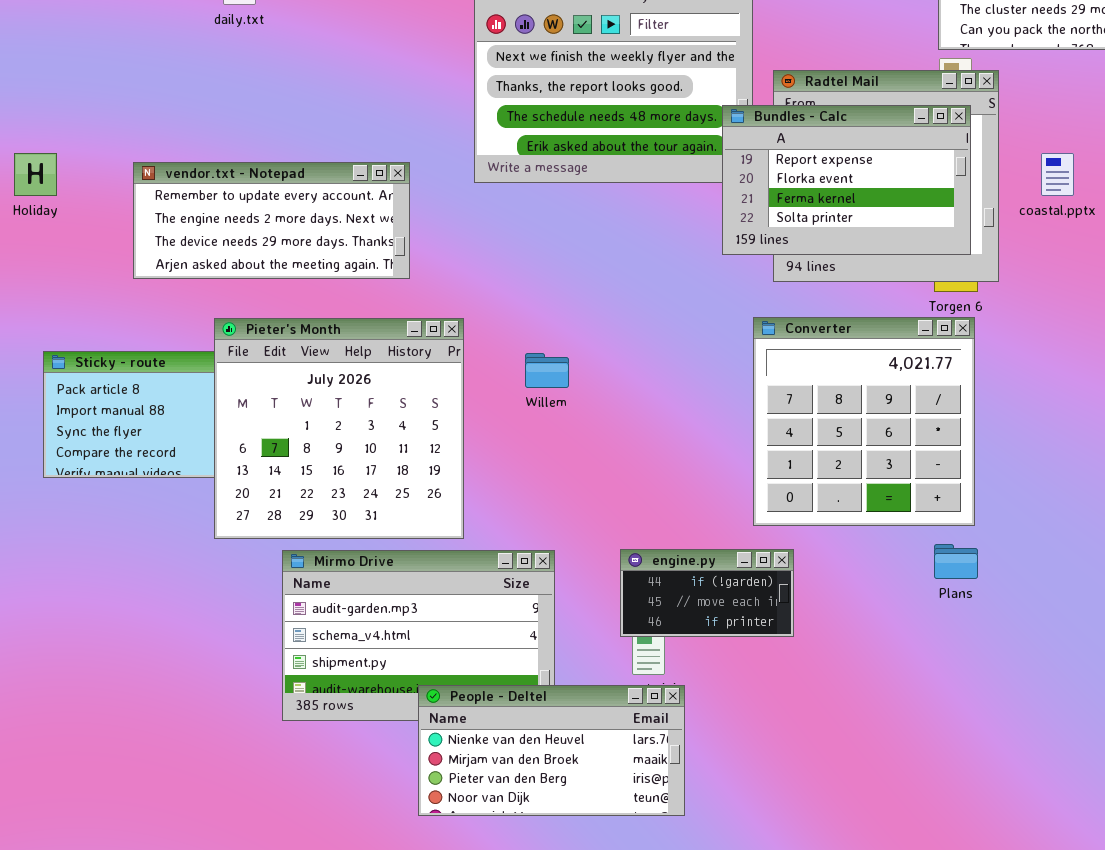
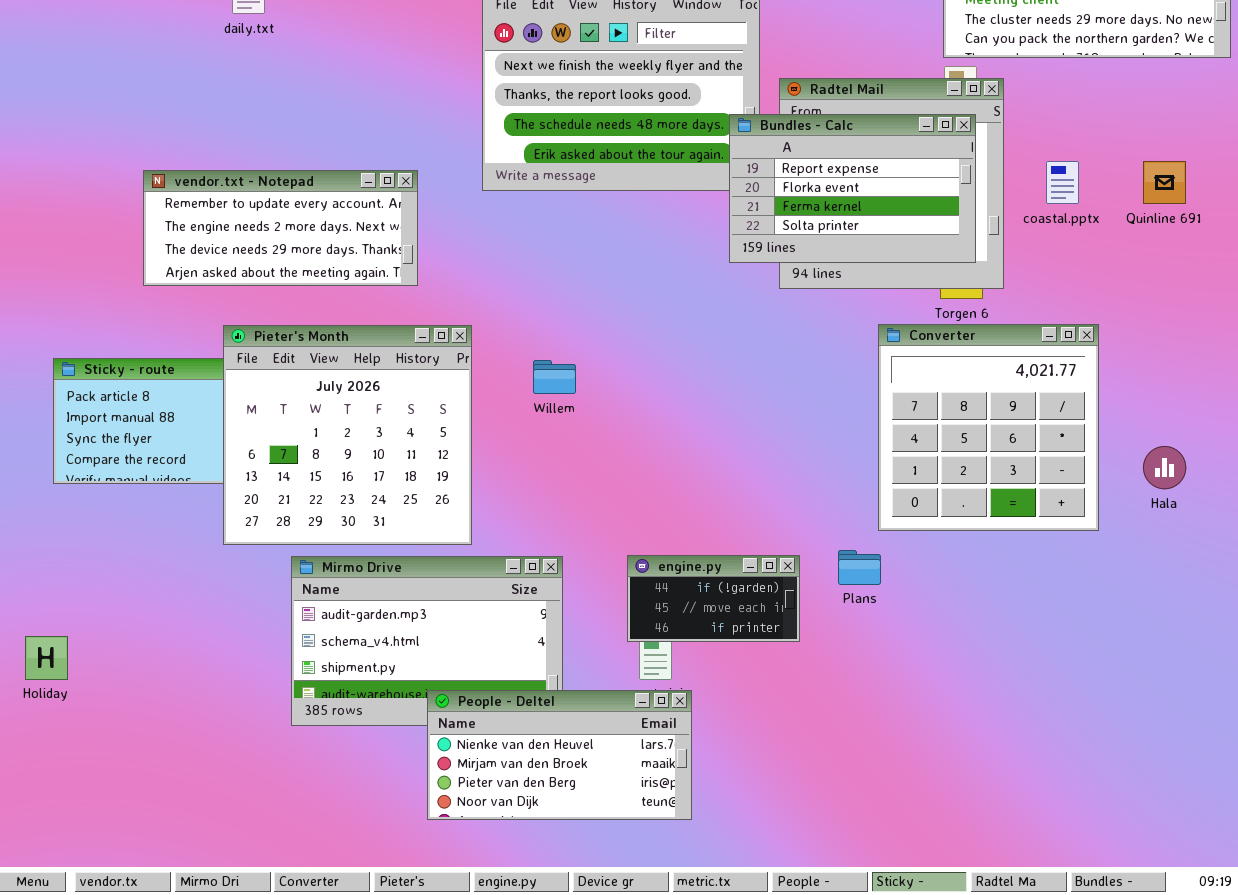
Holiday: [14,153,57,196] -> [25,636,68,680], moved
Converter: [753,317,975,526] -> [878,324,1099,531], moved
Plans: [934,544,978,579] -> [838,550,881,585], moved

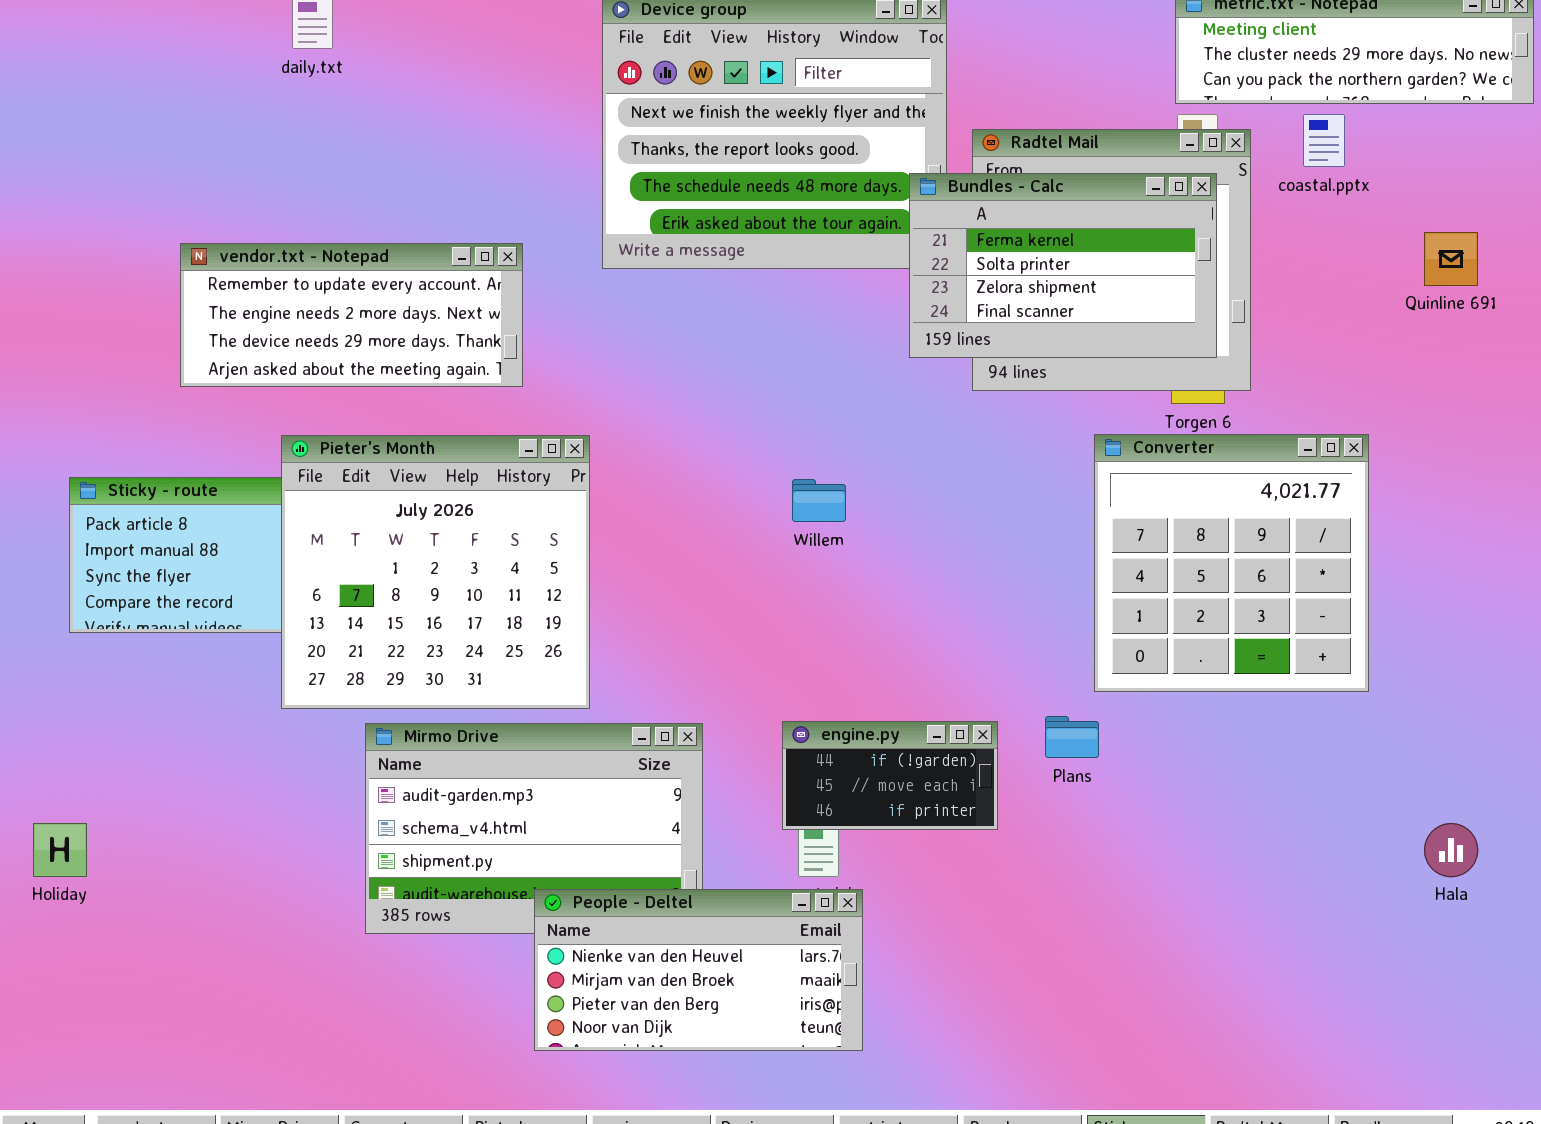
Bundles - Calc: [729,114,976,263] -> [909,173,1217,358], scrolled down 2 rows
coastal.pptx: [1046,161,1079,204] -> [1303,114,1345,167], moved
Willem: [533,360,576,394] -> [792,479,846,522], moved
Hala: [1143,446,1186,489] -> [1424,823,1478,877], moved

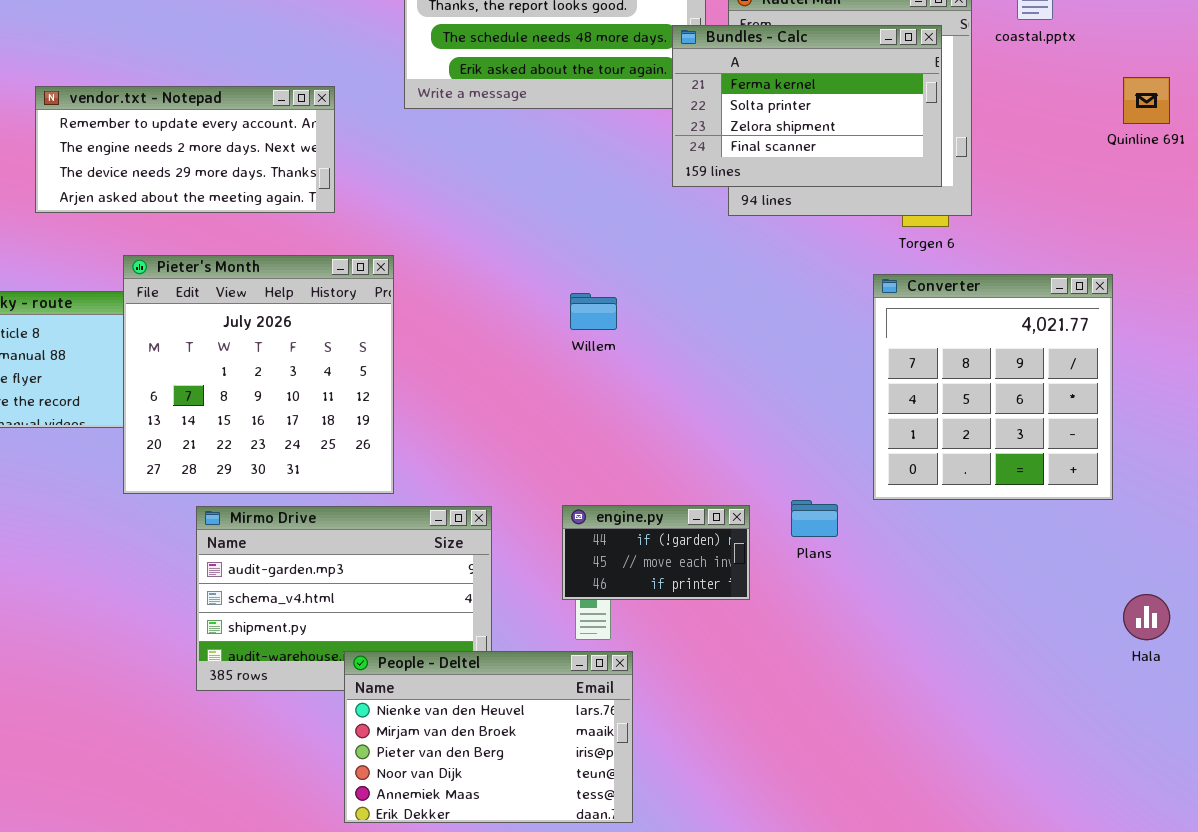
Converter: [1094,434,1369,692] -> [873,274,1113,500], moved
People - Deltel: [534,889,863,1051] -> [344,651,633,823], resized

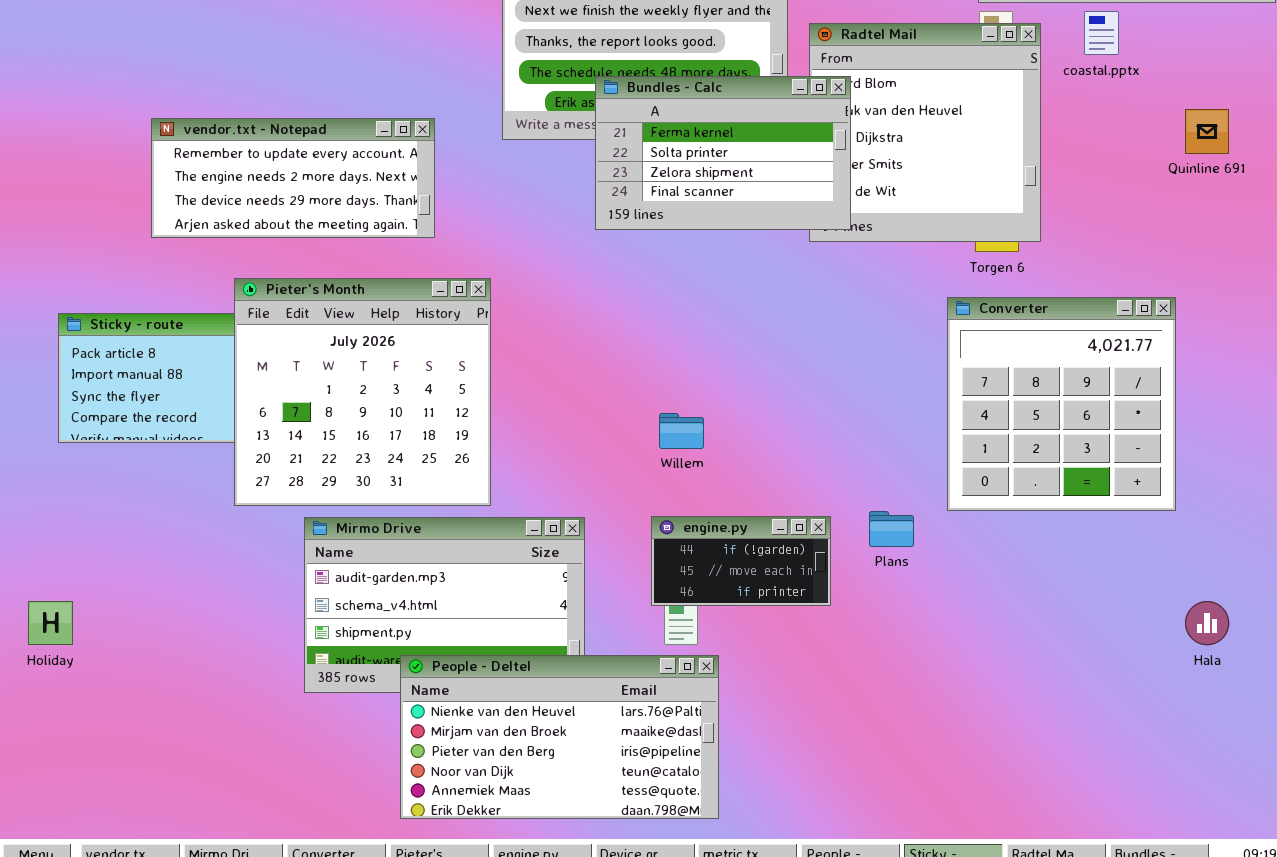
Bundles - Calc: [672,25,942,187] -> [595,76,851,230], moved
Willem: [570,293,617,330] -> [659,413,704,449], moved
People - Deltel: [344,651,633,823] -> [400,655,719,819], resized

